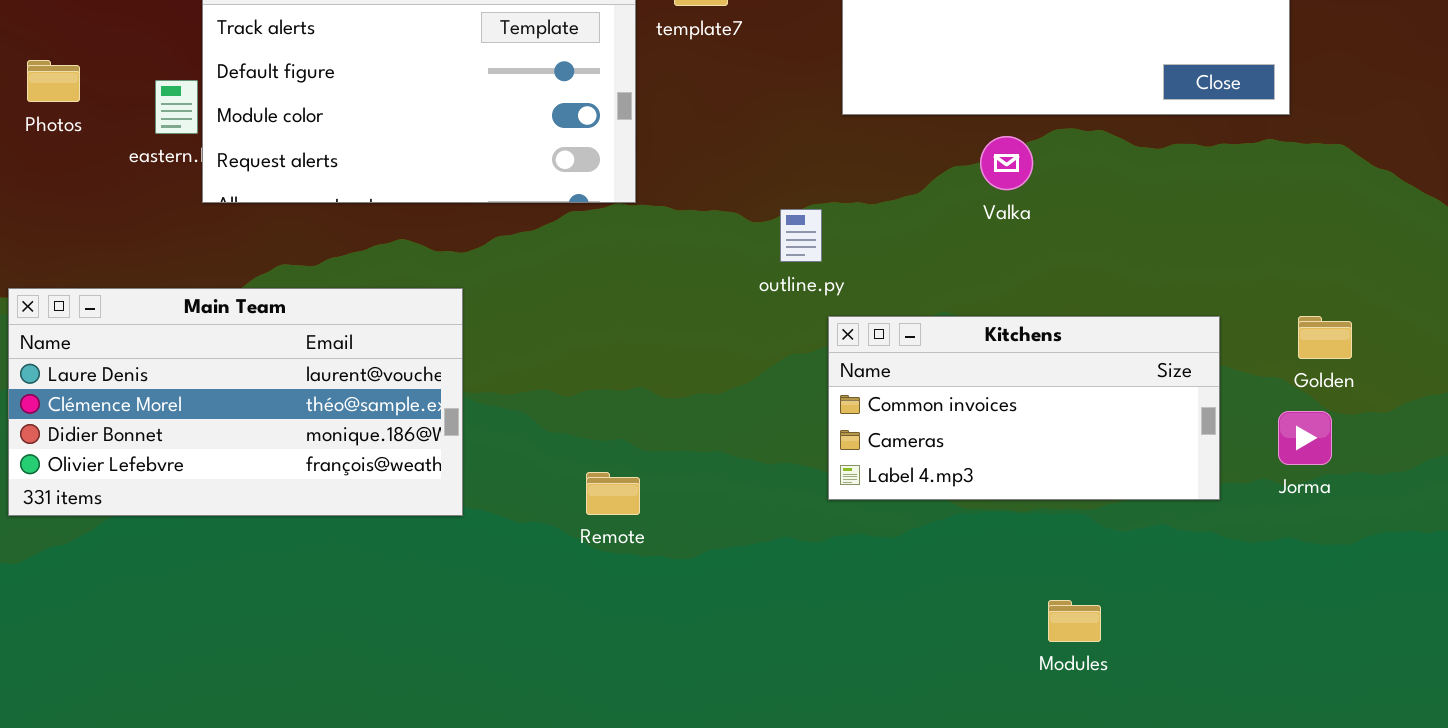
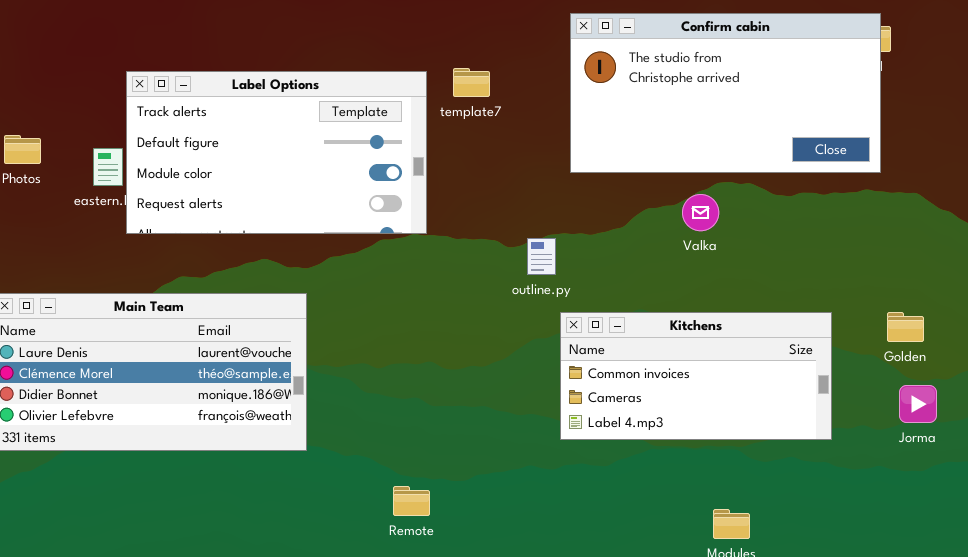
Valka: [980,136,1033,190] -> [682,194,719,231], moved
Jorma: [1278,411,1332,465] -> [899,385,937,423], moved
Remote: [586,472,640,515] -> [393,486,430,516], moved

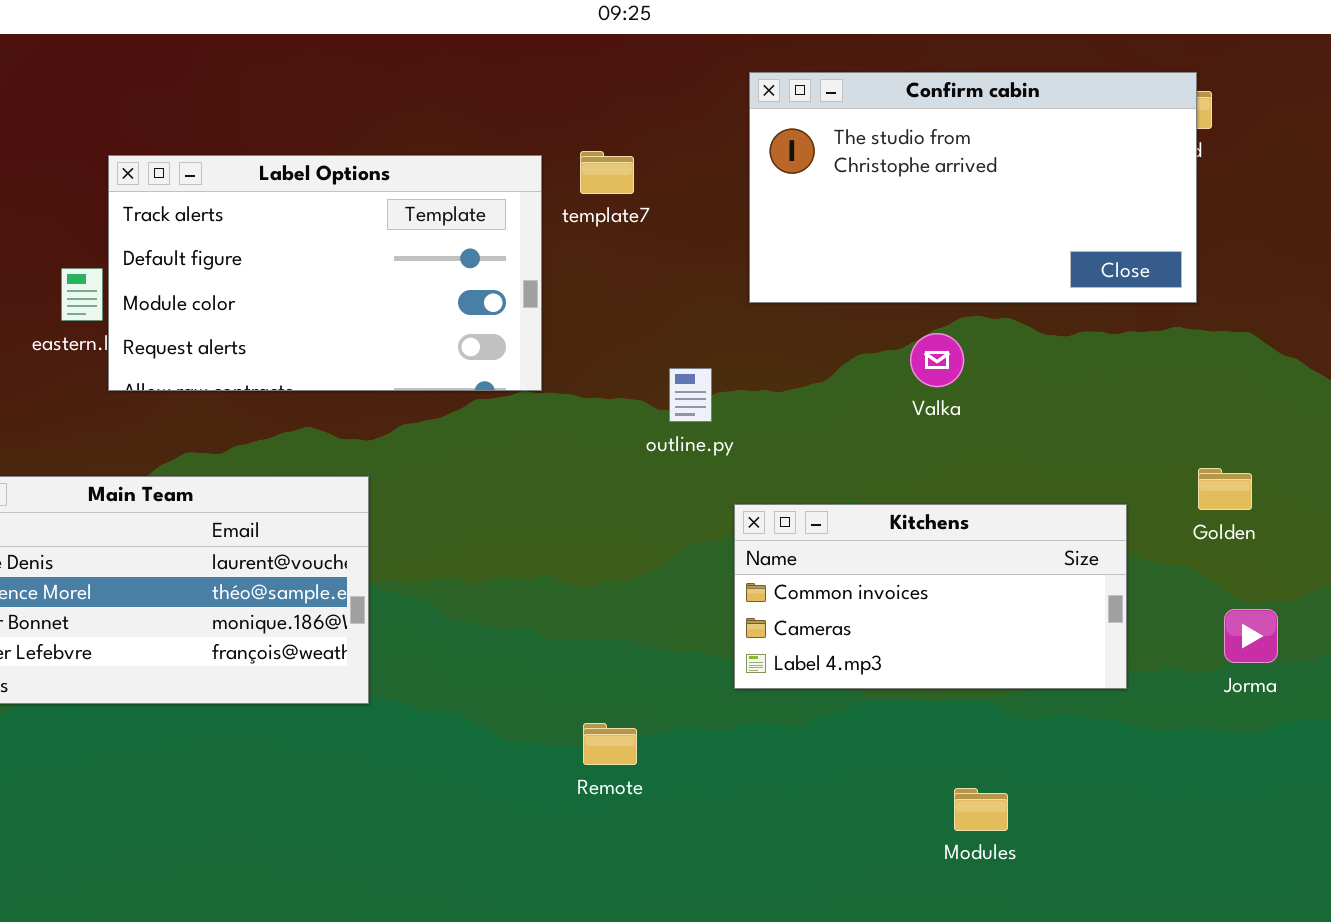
outline.py: [527,238,556,275] -> [669,368,712,422], moved
Golden: [887,312,924,342] -> [1198,468,1252,510], moved
Remote: [393,486,430,516] -> [583,723,637,765], moved

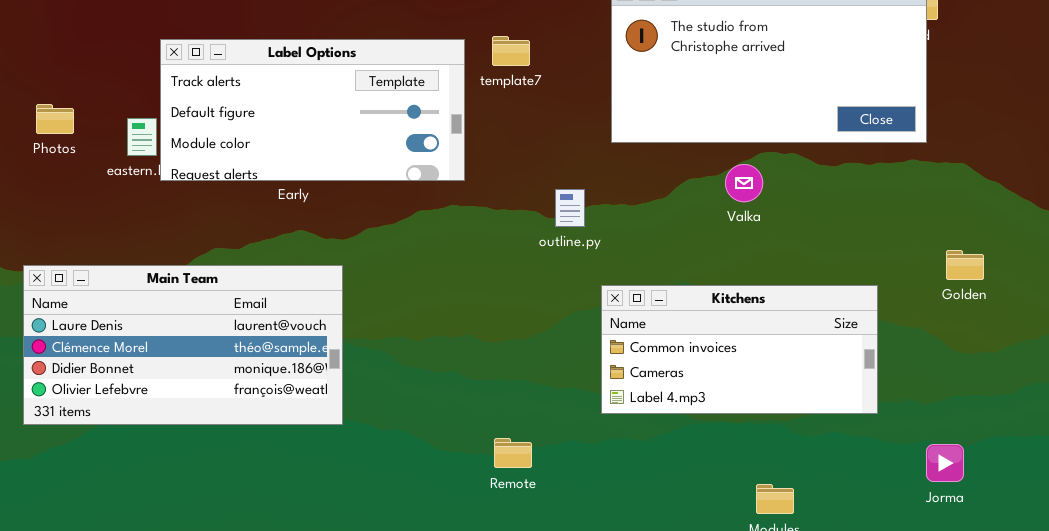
Label Options: [108,155,542,391] -> [160,39,465,181], resized
Golden: [1198,468,1252,510] -> [946,250,984,280], moved
Jorma: [1224,609,1278,663] -> [926,444,964,482], moved

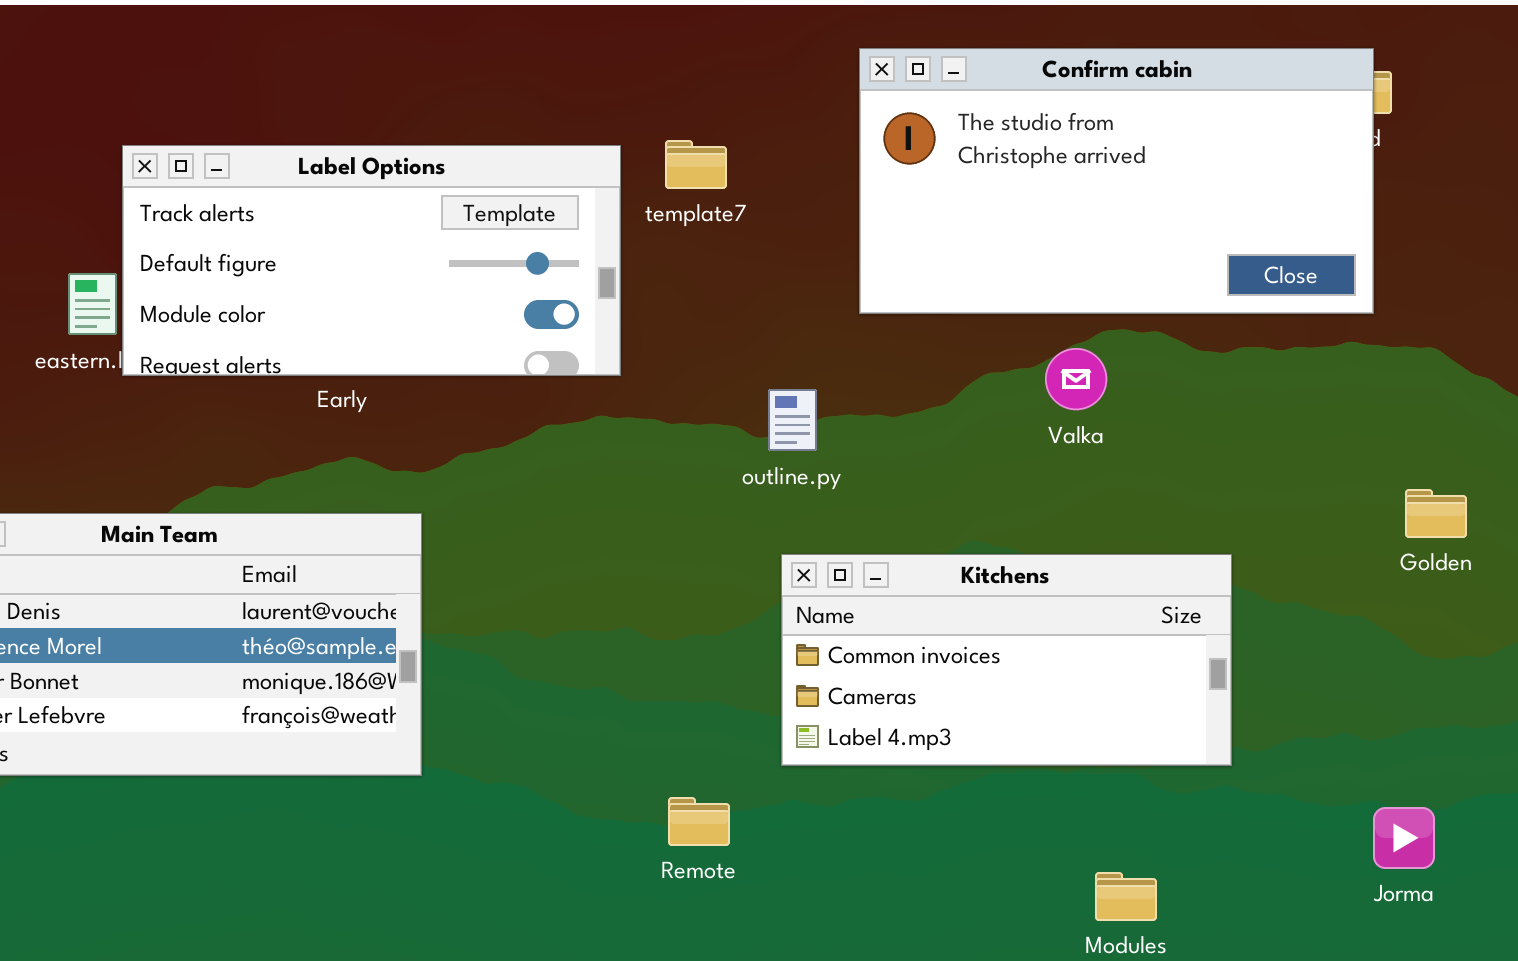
Kitchens: [601,285,878,414] -> [781,554,1232,766], moved

